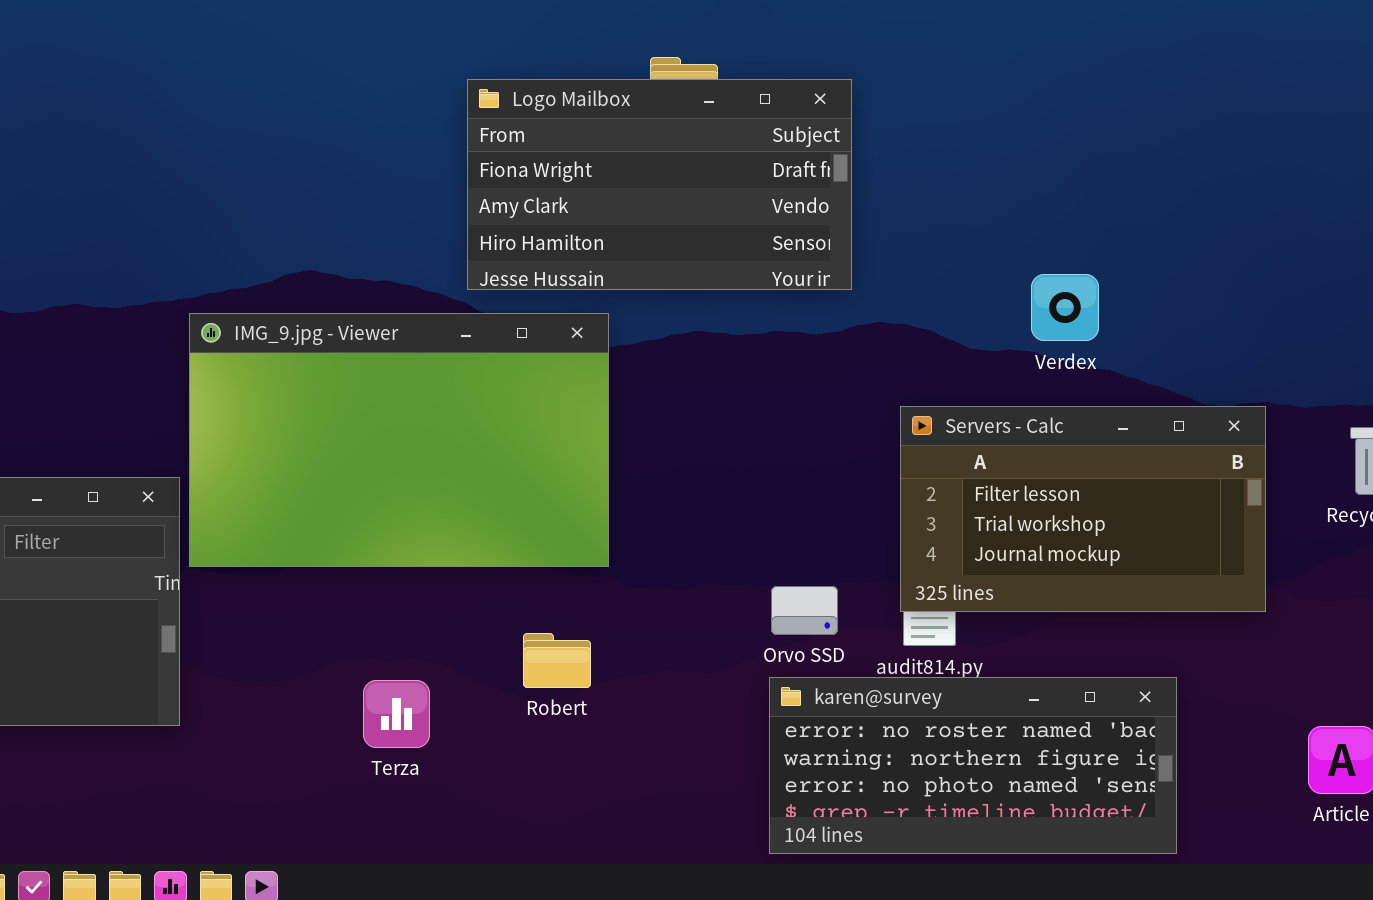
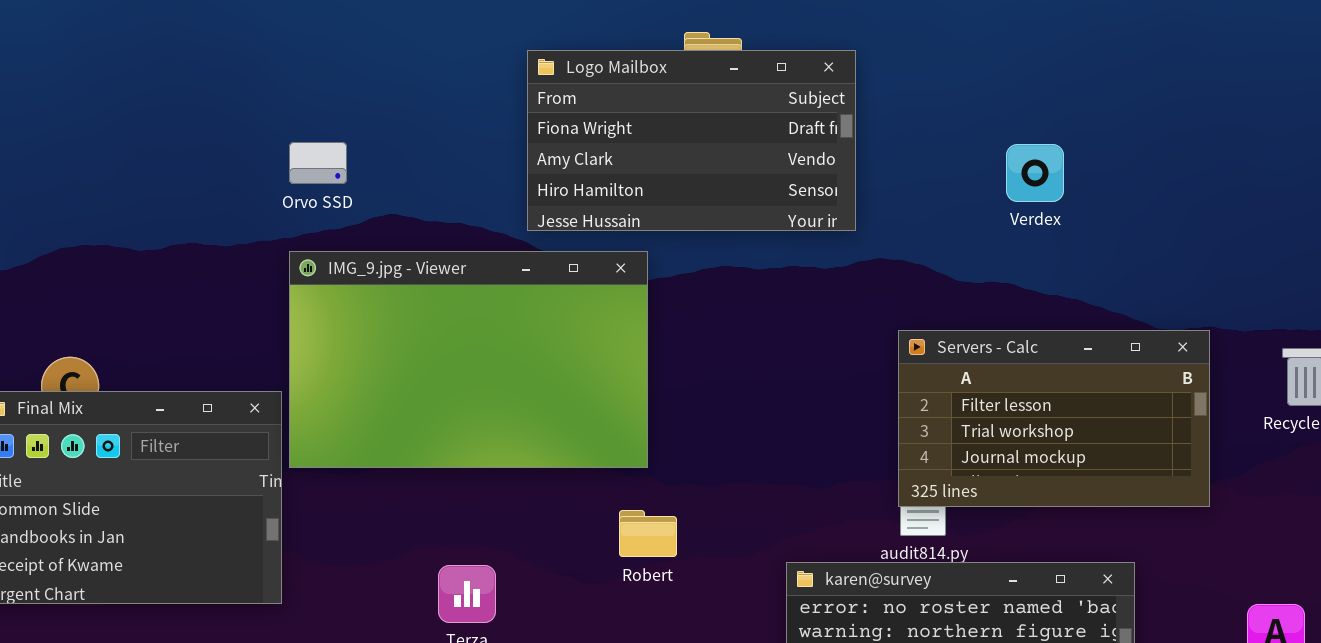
Verdex: [1031,274,1099,341] -> [1006,144,1064,202], moved
Orvo SSD: [771,586,838,635] -> [289,142,347,184], moved
Robert: [523,633,591,688] -> [619,510,677,557], moved

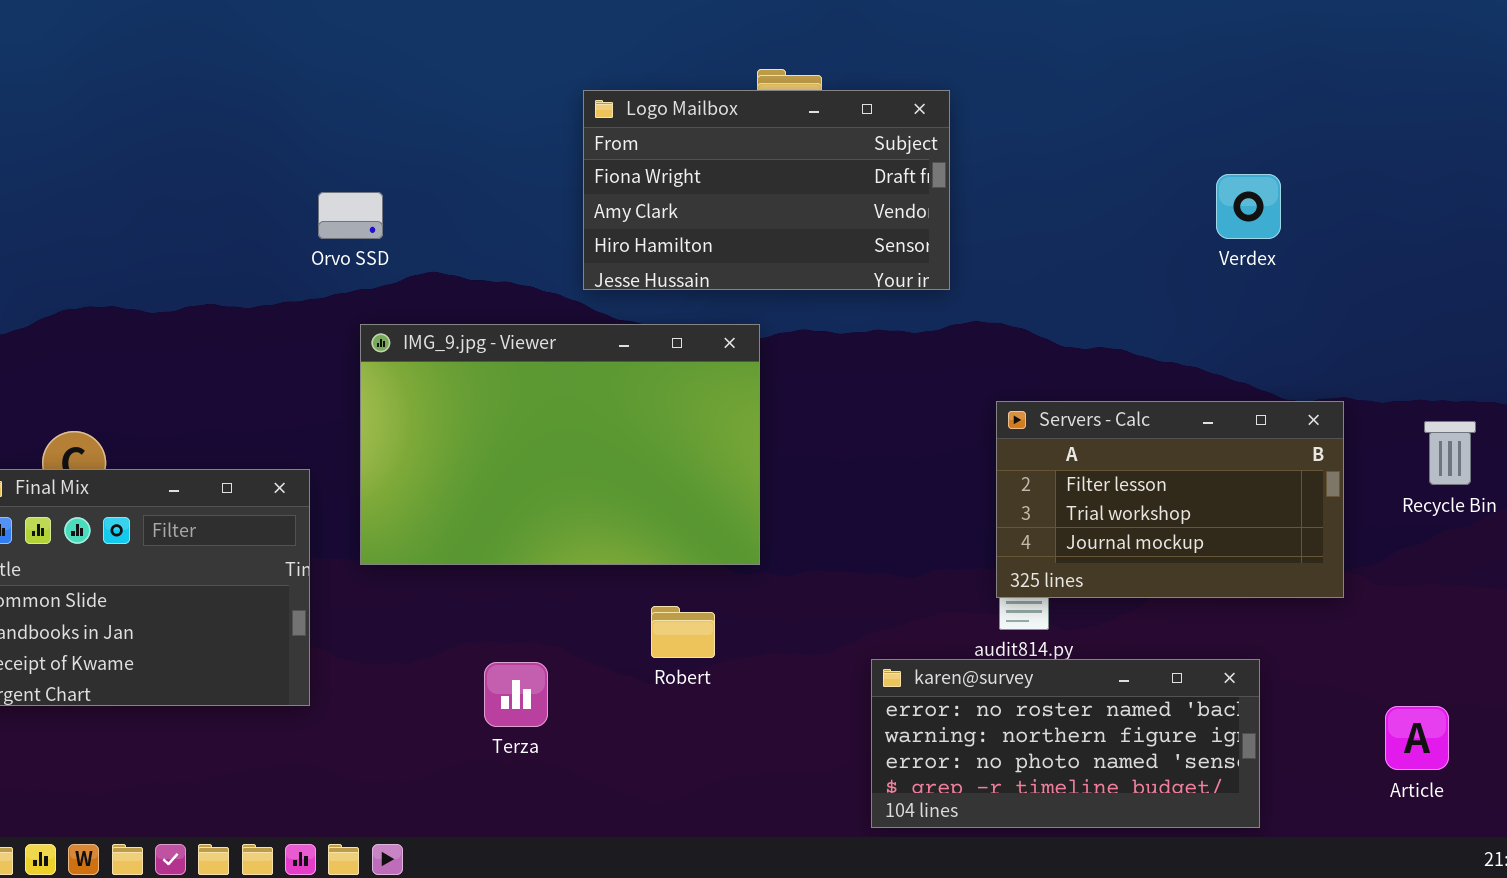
Verdex: [1006,144,1064,202] -> [1216,174,1281,239], moved
IMG_9.jpg - Viewer: [289,251,648,468] -> [360,324,760,565], moved
Robert: [619,510,677,557] -> [651,606,715,658], moved

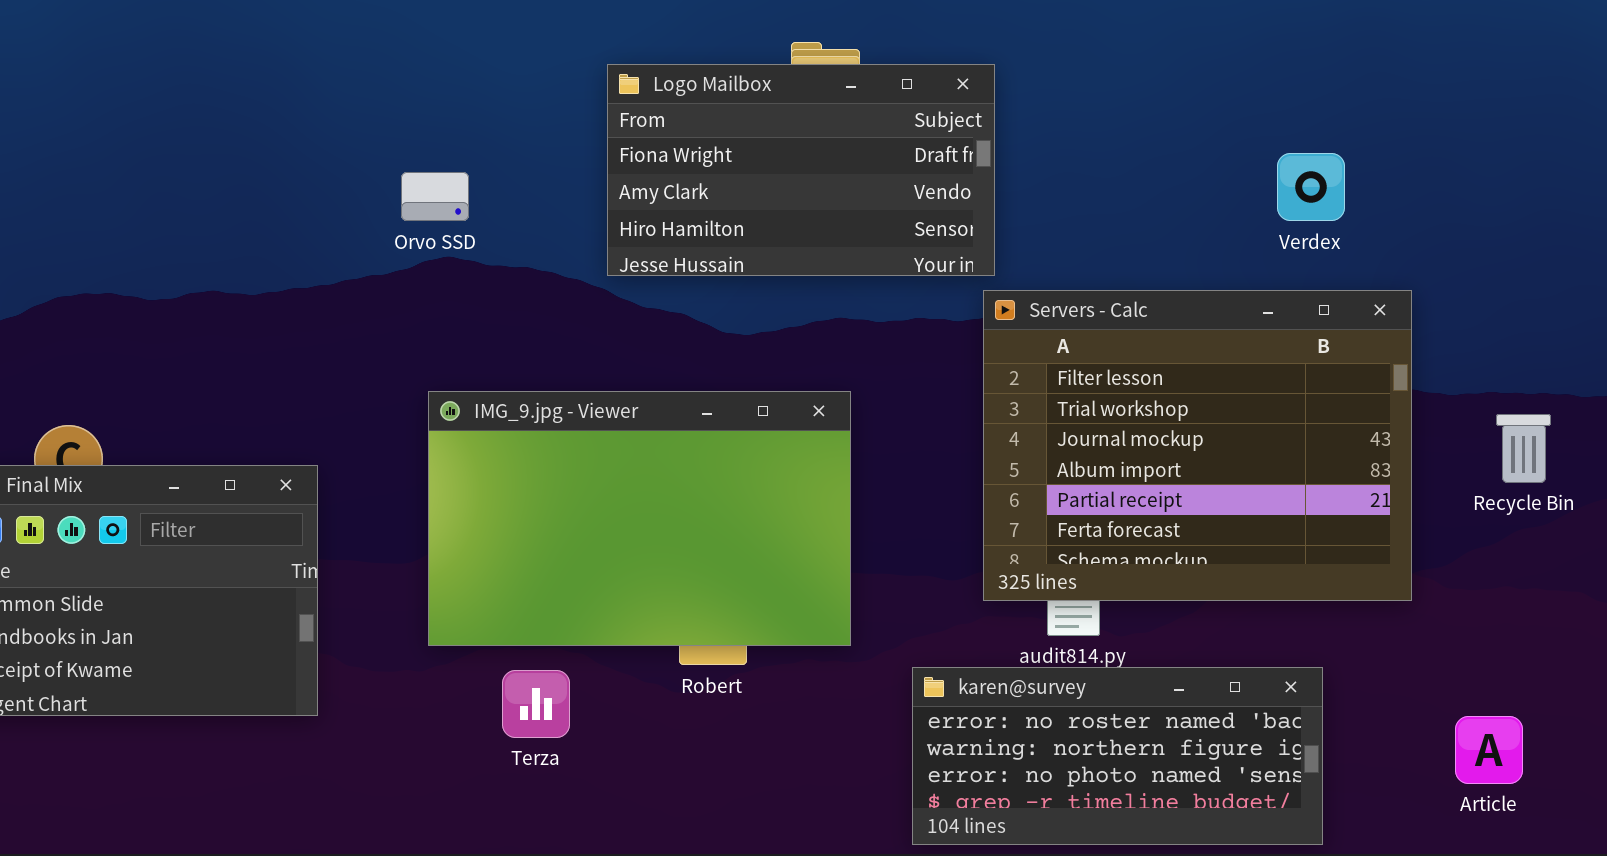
Orvo SSD: [318,192,383,239] -> [401,172,469,221], moved
IMG_9.jpg - Viewer: [360,324,760,565] -> [428,391,851,646], moved
Servers - Calc: [996,401,1344,598] -> [983,290,1412,601], resized

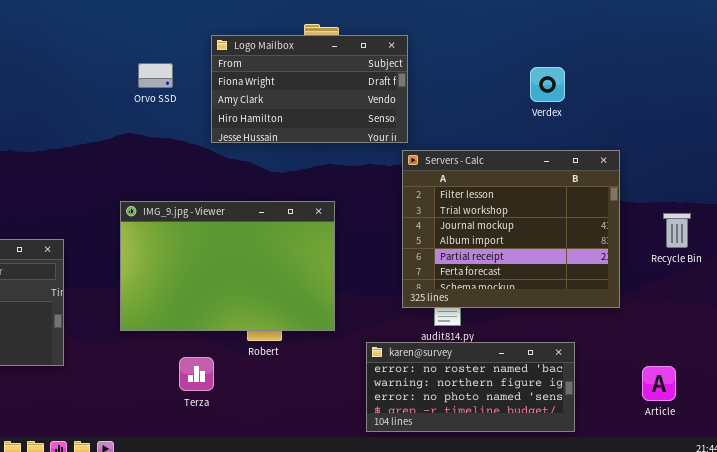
Verdex: [1277,153,1345,221] -> [530,67,565,102], moved
Orvo SSD: [401,172,469,221] -> [138,63,173,88], moved
Terza: [502,670,570,738] -> [179,357,214,391], moved

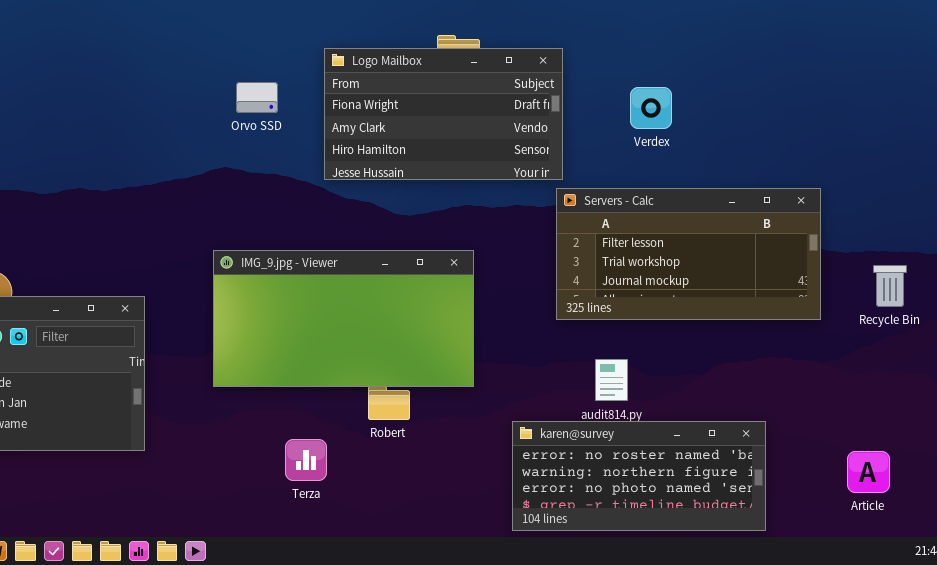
Verdex: [530,67,565,102] -> [630,87,672,129], moved
Servers - Calc: [402,150,620,308] -> [556,188,821,320], resized
IMG_9.jpg - Viewer: [120,201,335,331] -> [213,250,474,387], resized

